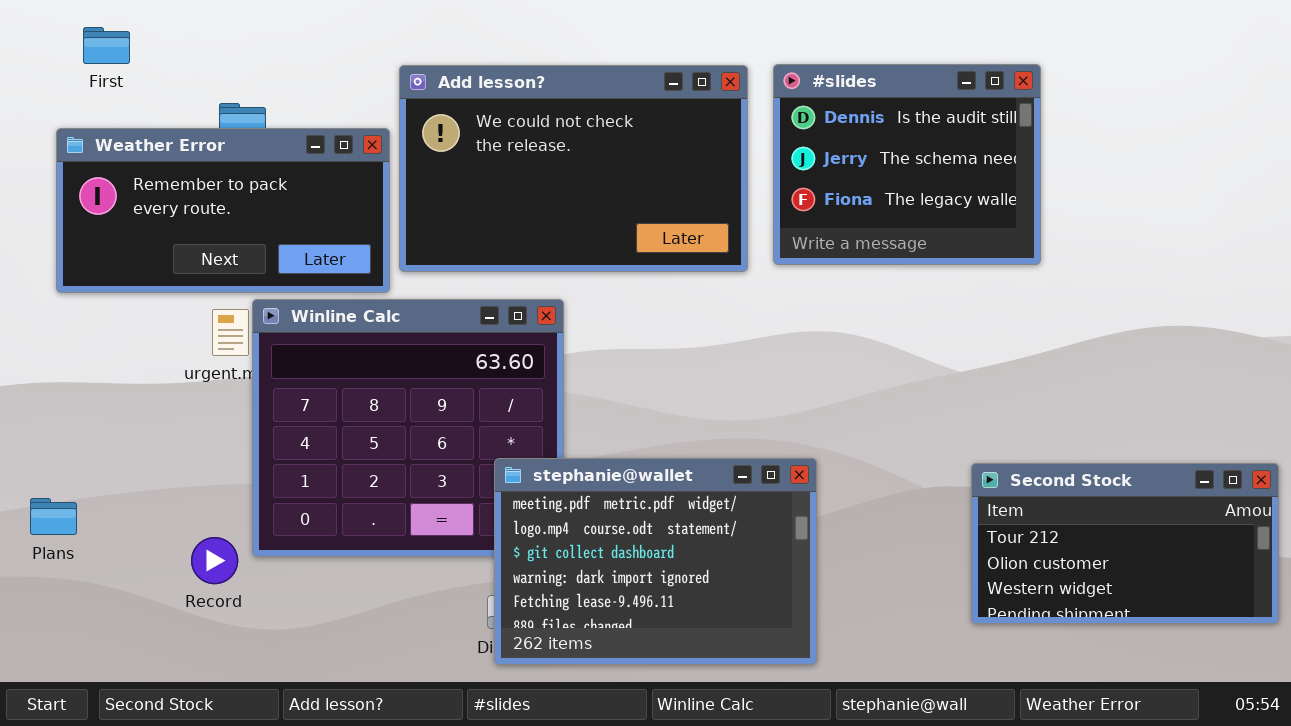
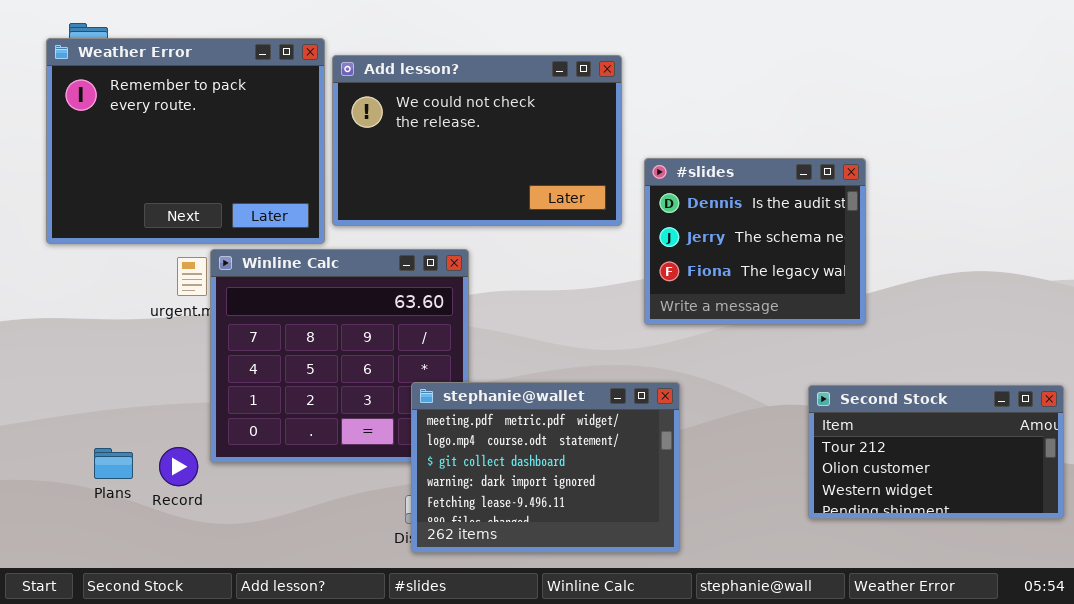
#slides: [773,64,1041,265] -> [644,158,866,325], moved
Weather Error: [56,128,390,293] -> [46,38,325,244], resized
Plans: [30,498,77,535] -> [94,448,133,479], moved

